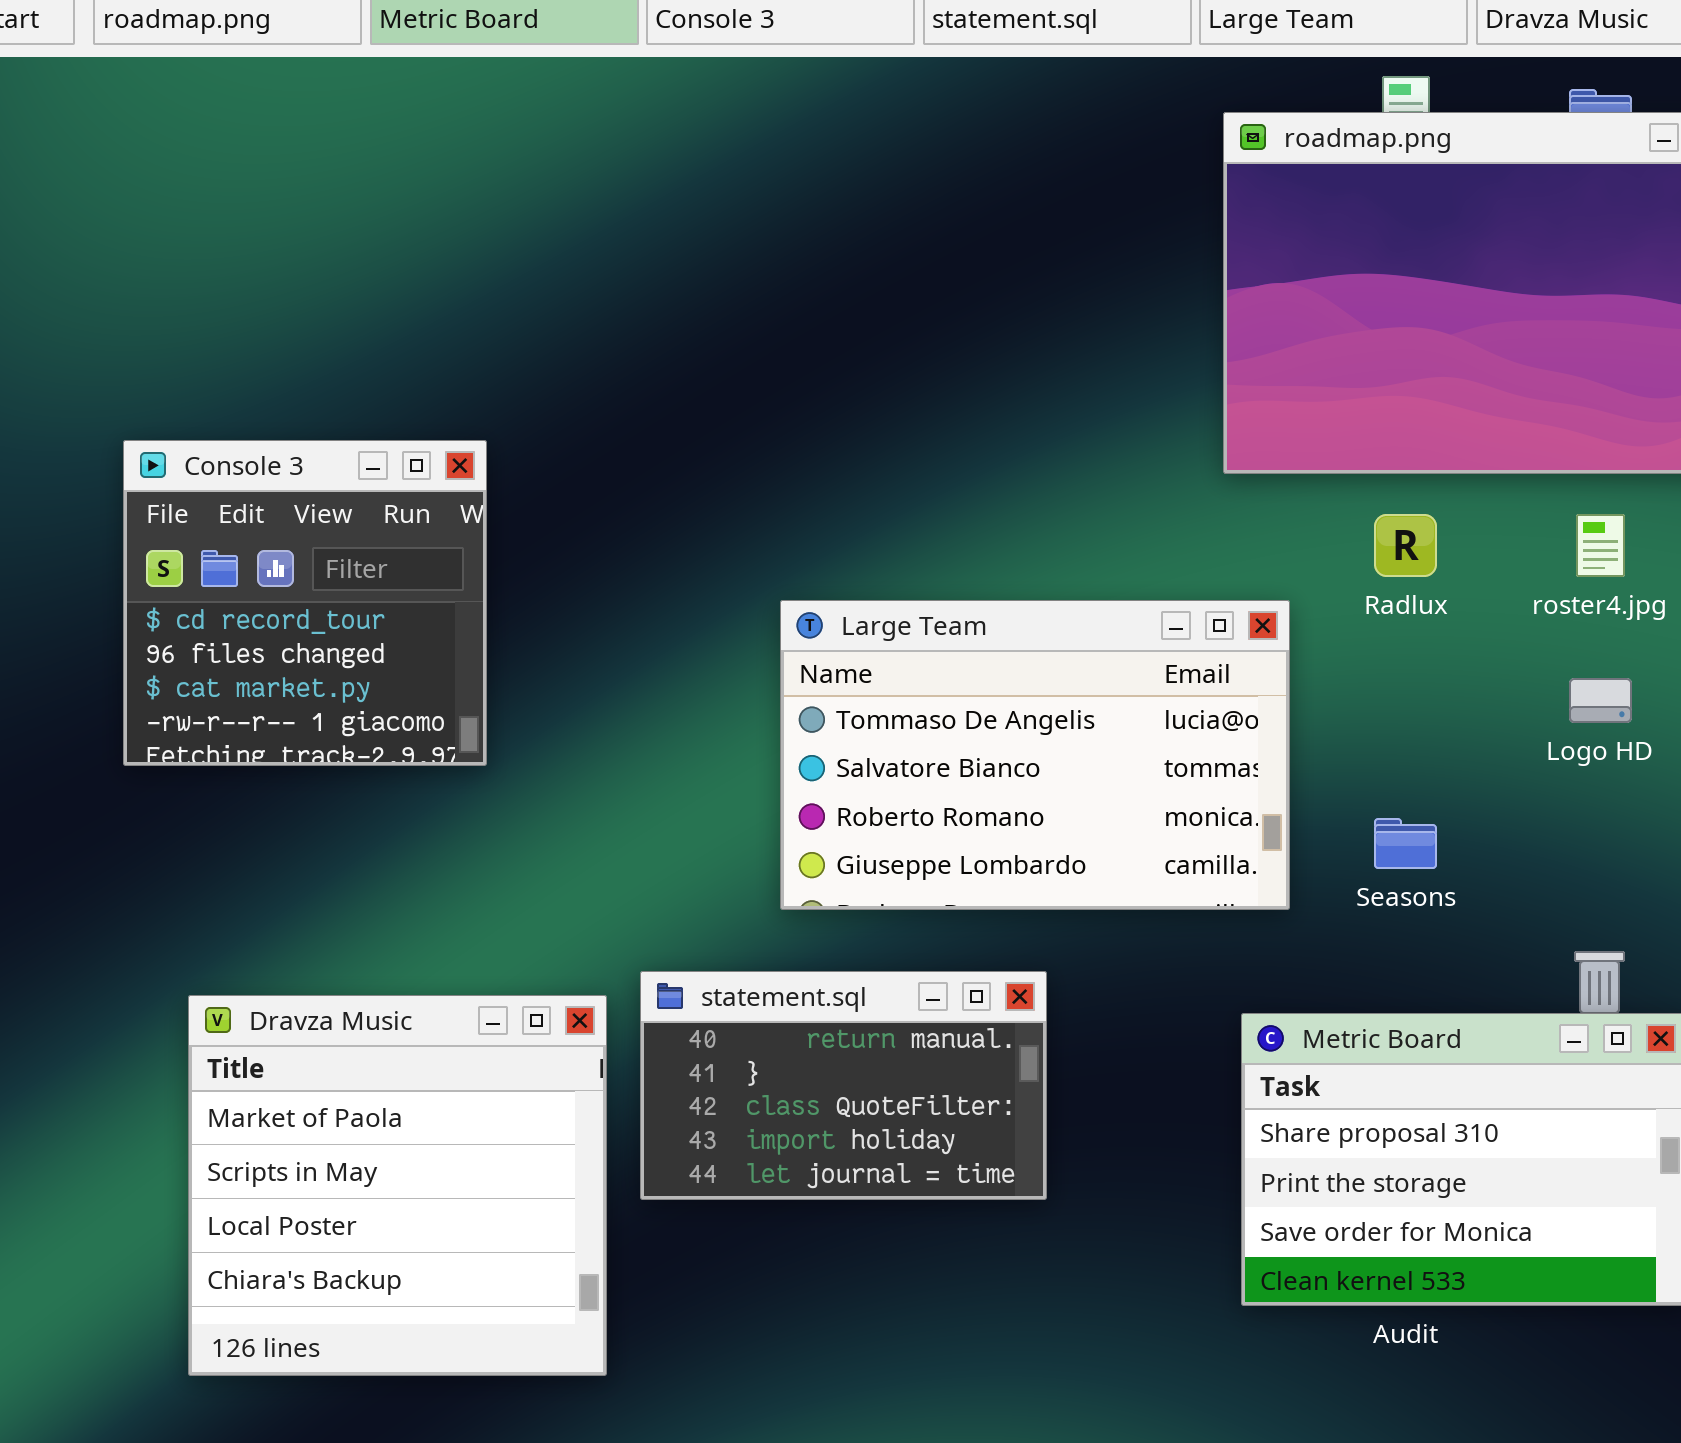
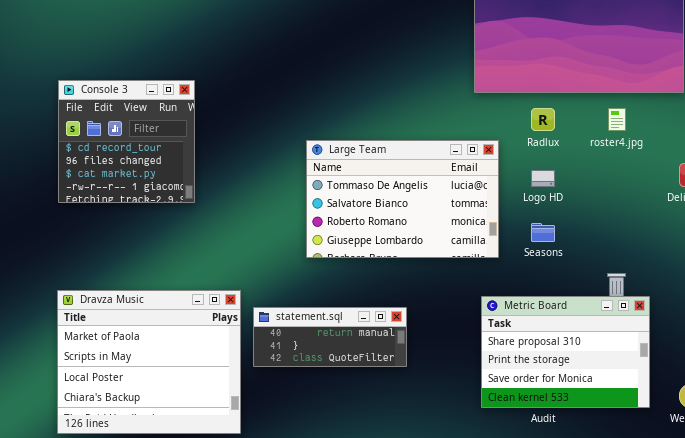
Logo HD: [1569,678,1632,723] -> [531,170,555,187], moved
statement.sql: [640,971,1047,1200] -> [253,307,407,367], resized
Dravza Music: [188,995,607,1376] -> [57,290,241,434], resized

